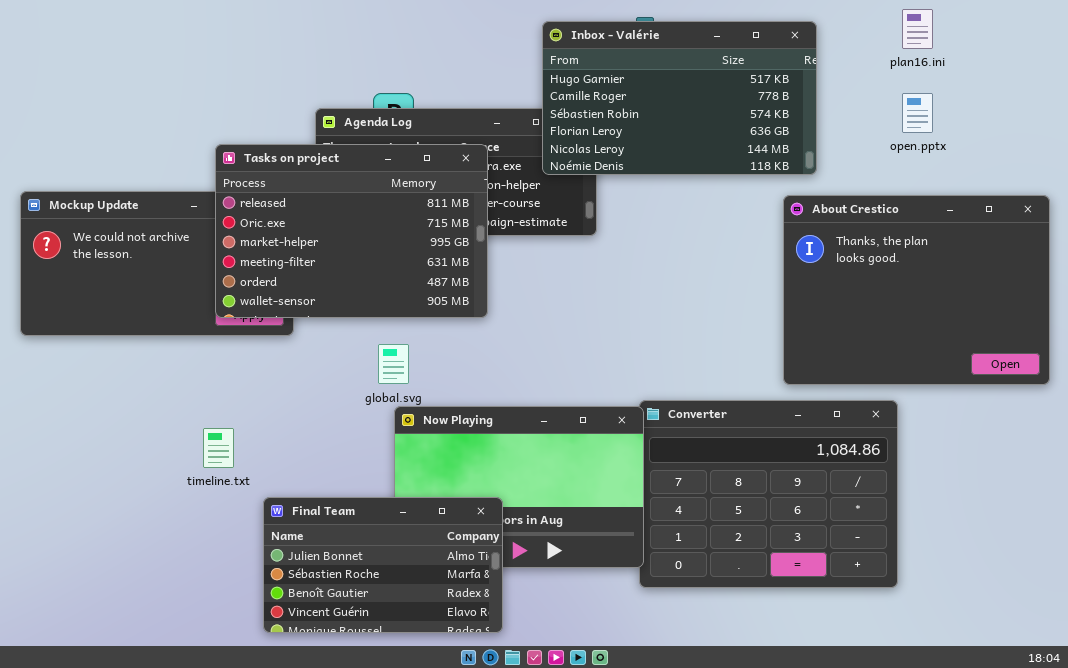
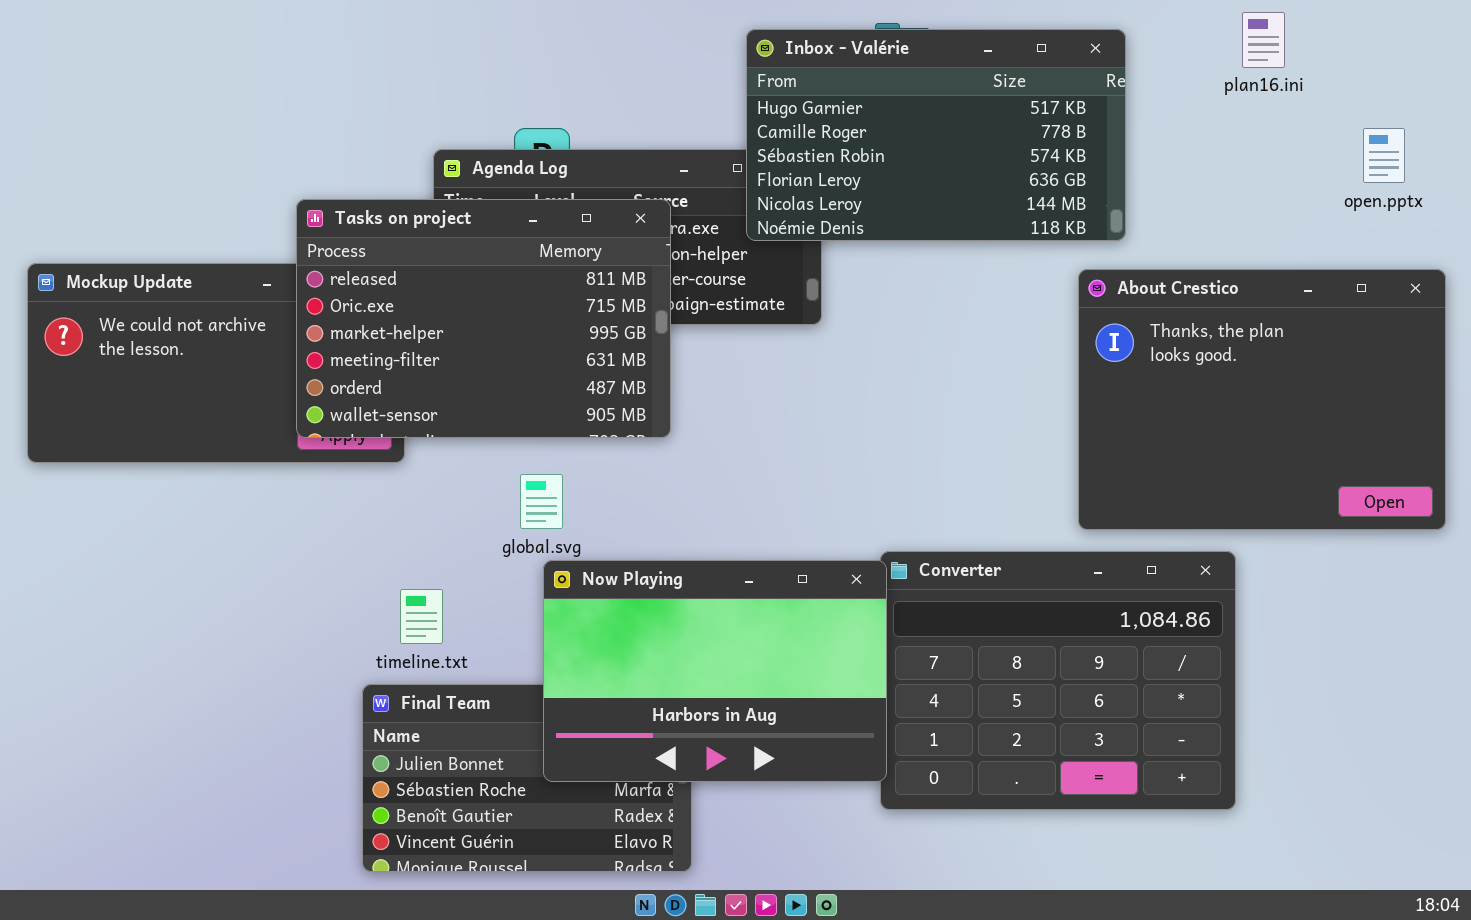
open.pptx: [902,93,933,133] -> [1363,128,1405,183], moved
Now Playing: [394,406,644,568] -> [543,560,887,782], raised
timeline.txt: [203,428,234,468] -> [400,589,443,644], moved

